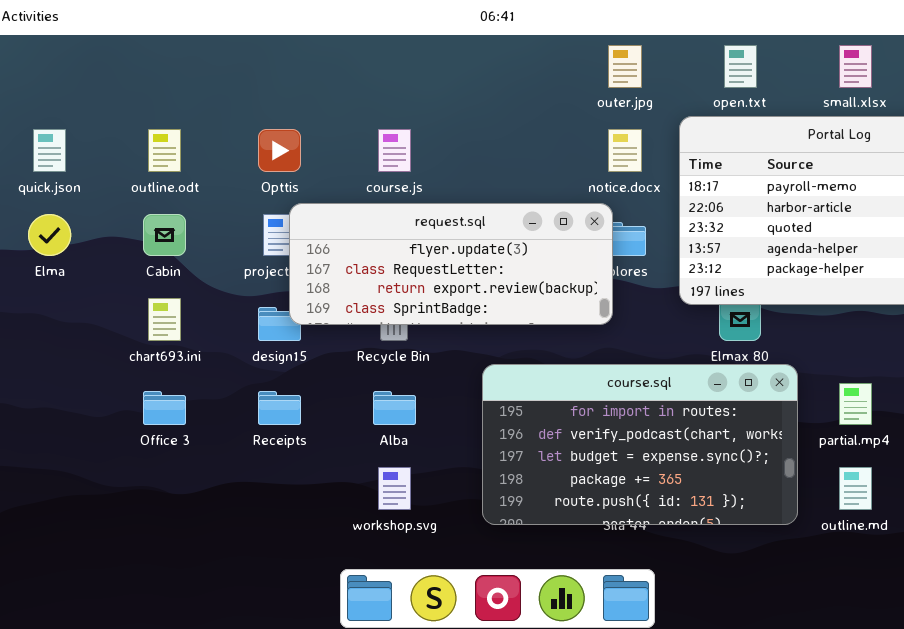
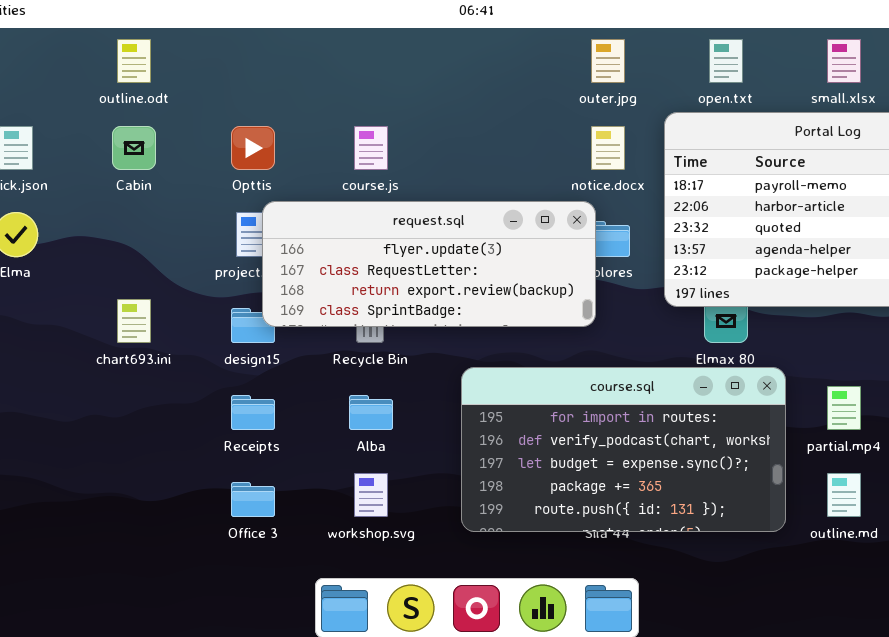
outline.odt: [148,129,181,172] -> [117,39,151,83], moved
Cabin: [143,214,186,256] -> [112,126,156,170], moved
Office 3: [143,391,186,425] -> [231,482,275,517], moved

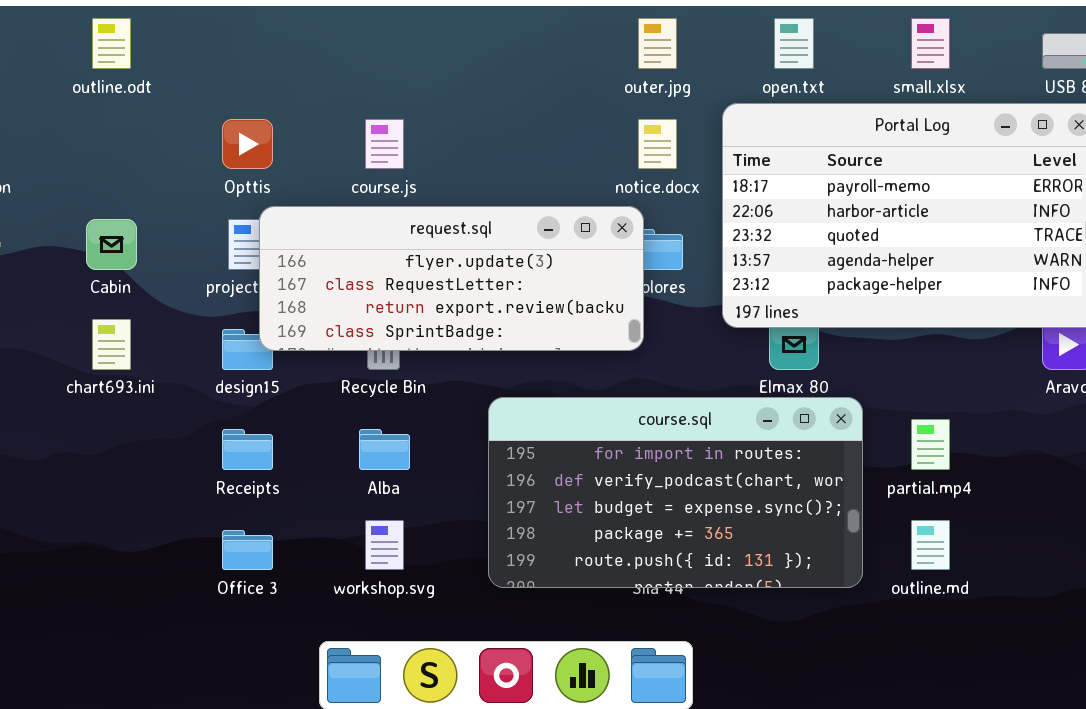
Cabin: [112,126,156,170] -> [86,219,137,270], moved

